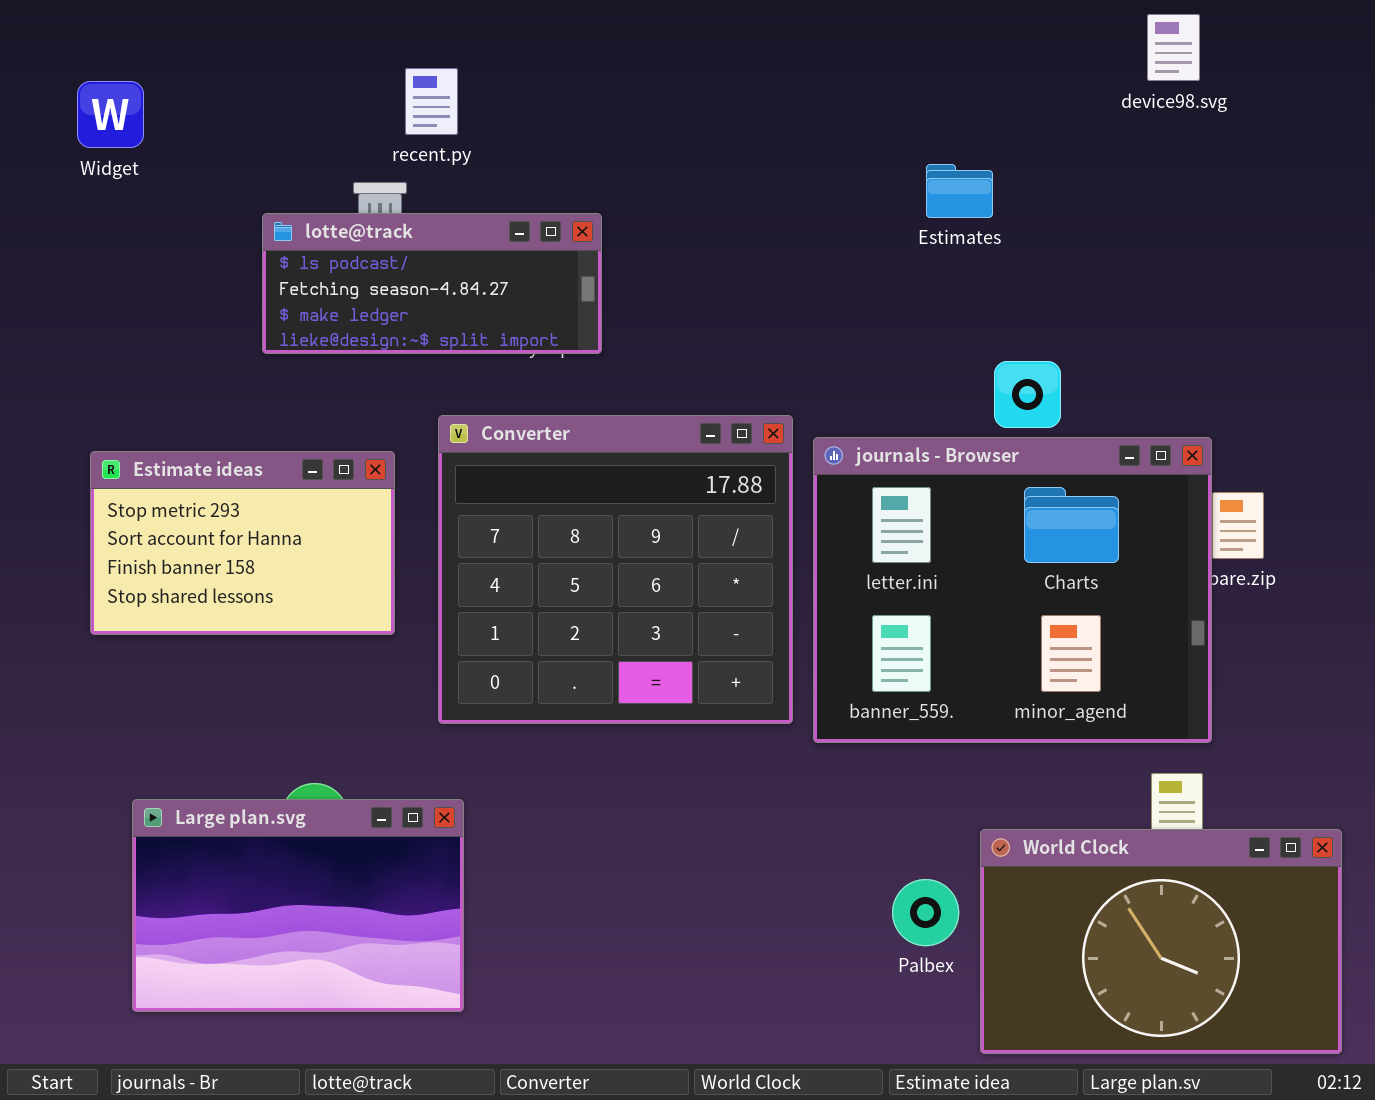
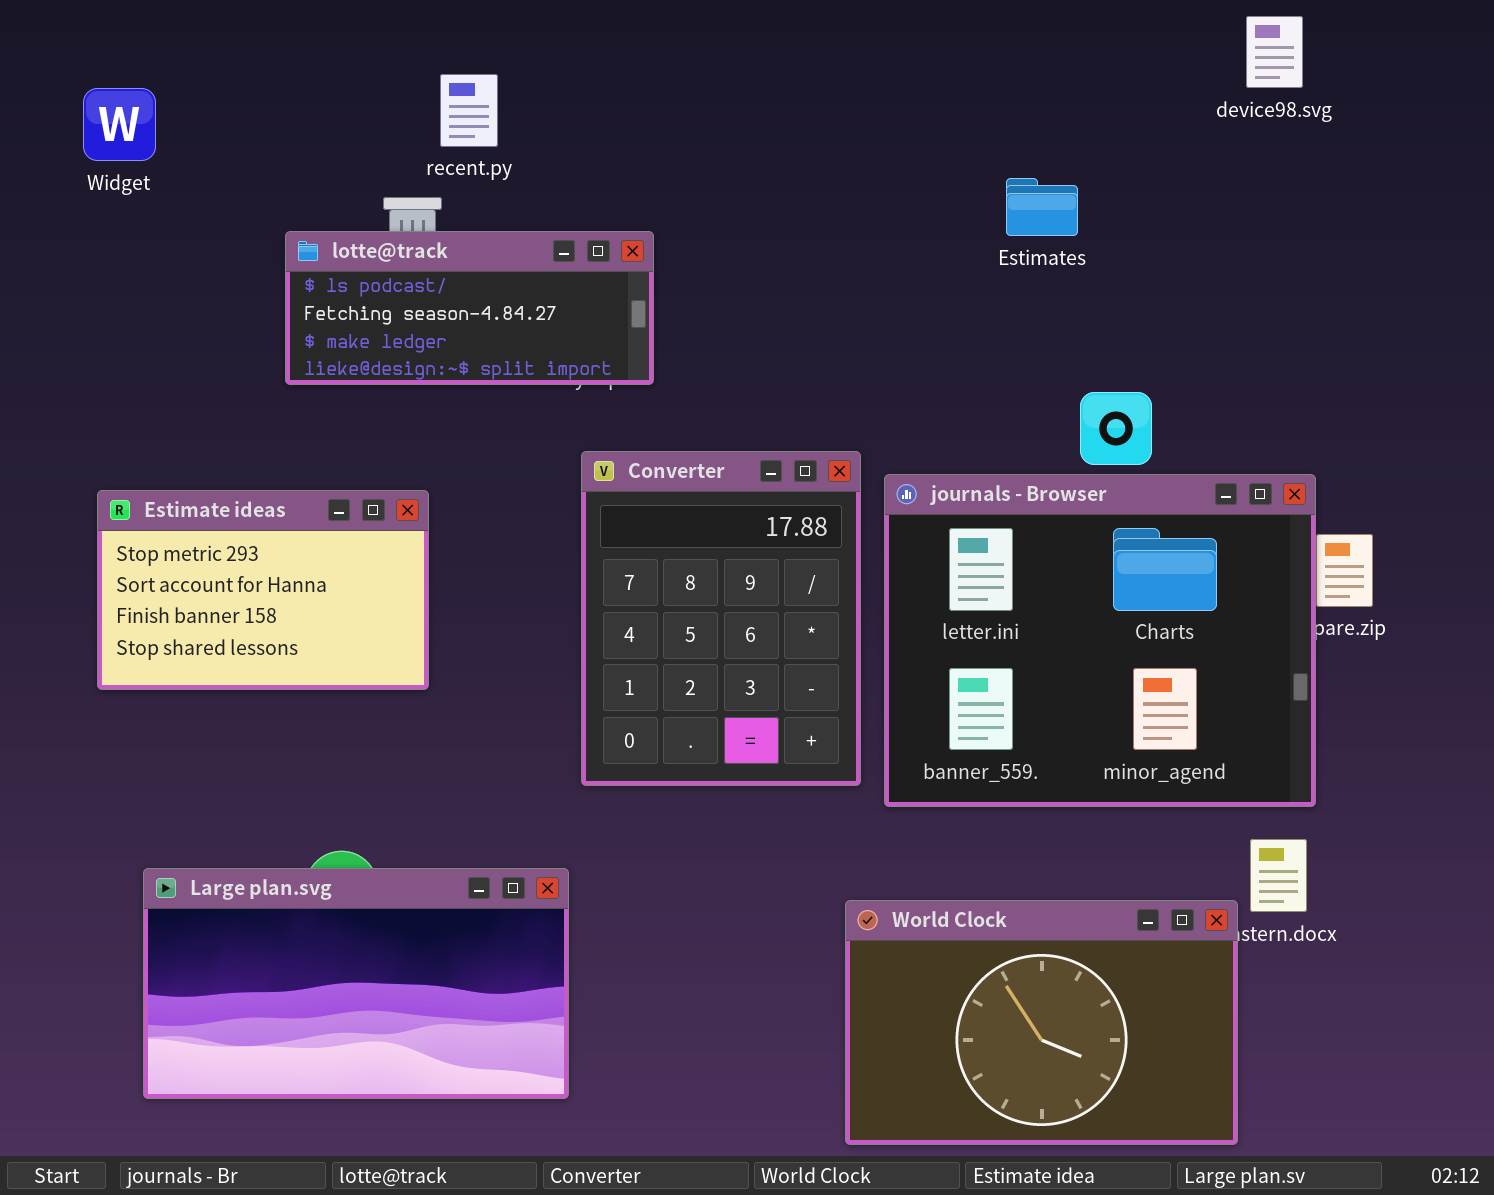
Converter: [438,415,793,724] -> [581,451,861,786], resized
Large plan.svg: [132,799,464,1012] -> [143,868,569,1099], resized
World Clock: [980,829,1342,1054] -> [845,900,1238,1145], moved

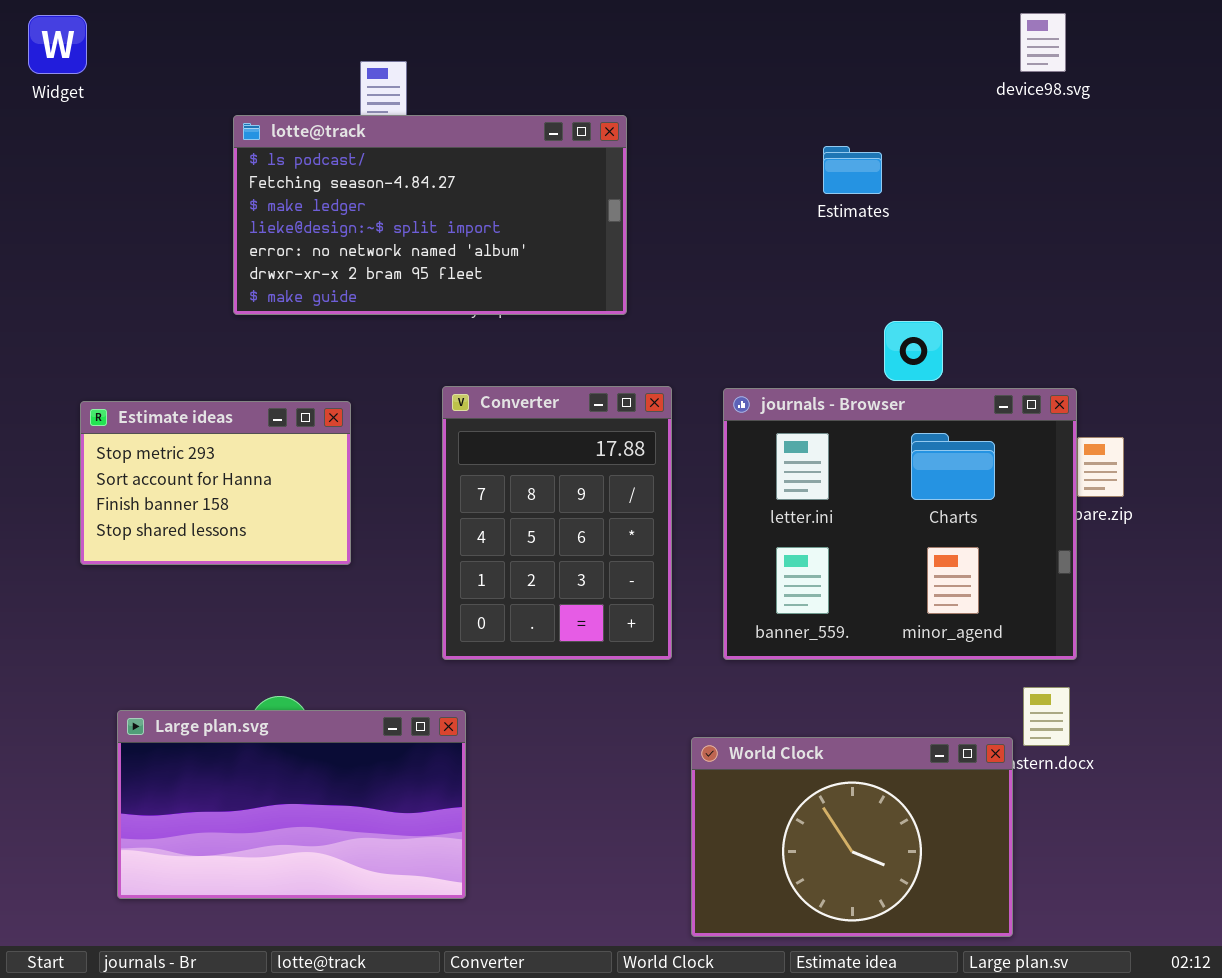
Widget: [83,88,156,161] -> [28,15,87,74], moved
lotte@track: [285,231,654,385] -> [233,115,627,315], resized
Converter: [581,451,861,786] -> [442,386,672,660], moved

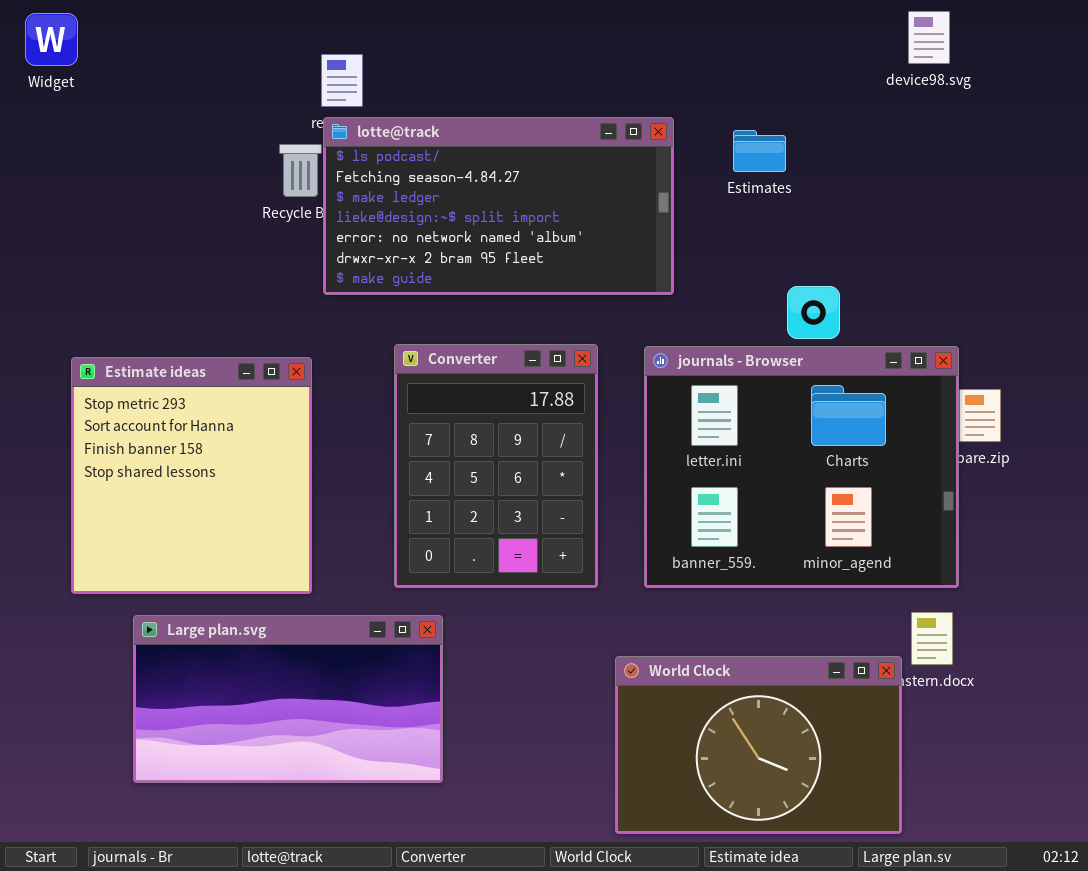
lotte@track: [233,115,627,315] -> [323,117,674,295], moved
Estimate ideas: [80,401,351,565] -> [71,357,312,594], resized
Large plan.svg: [117,710,466,899] -> [133,615,443,783], moved

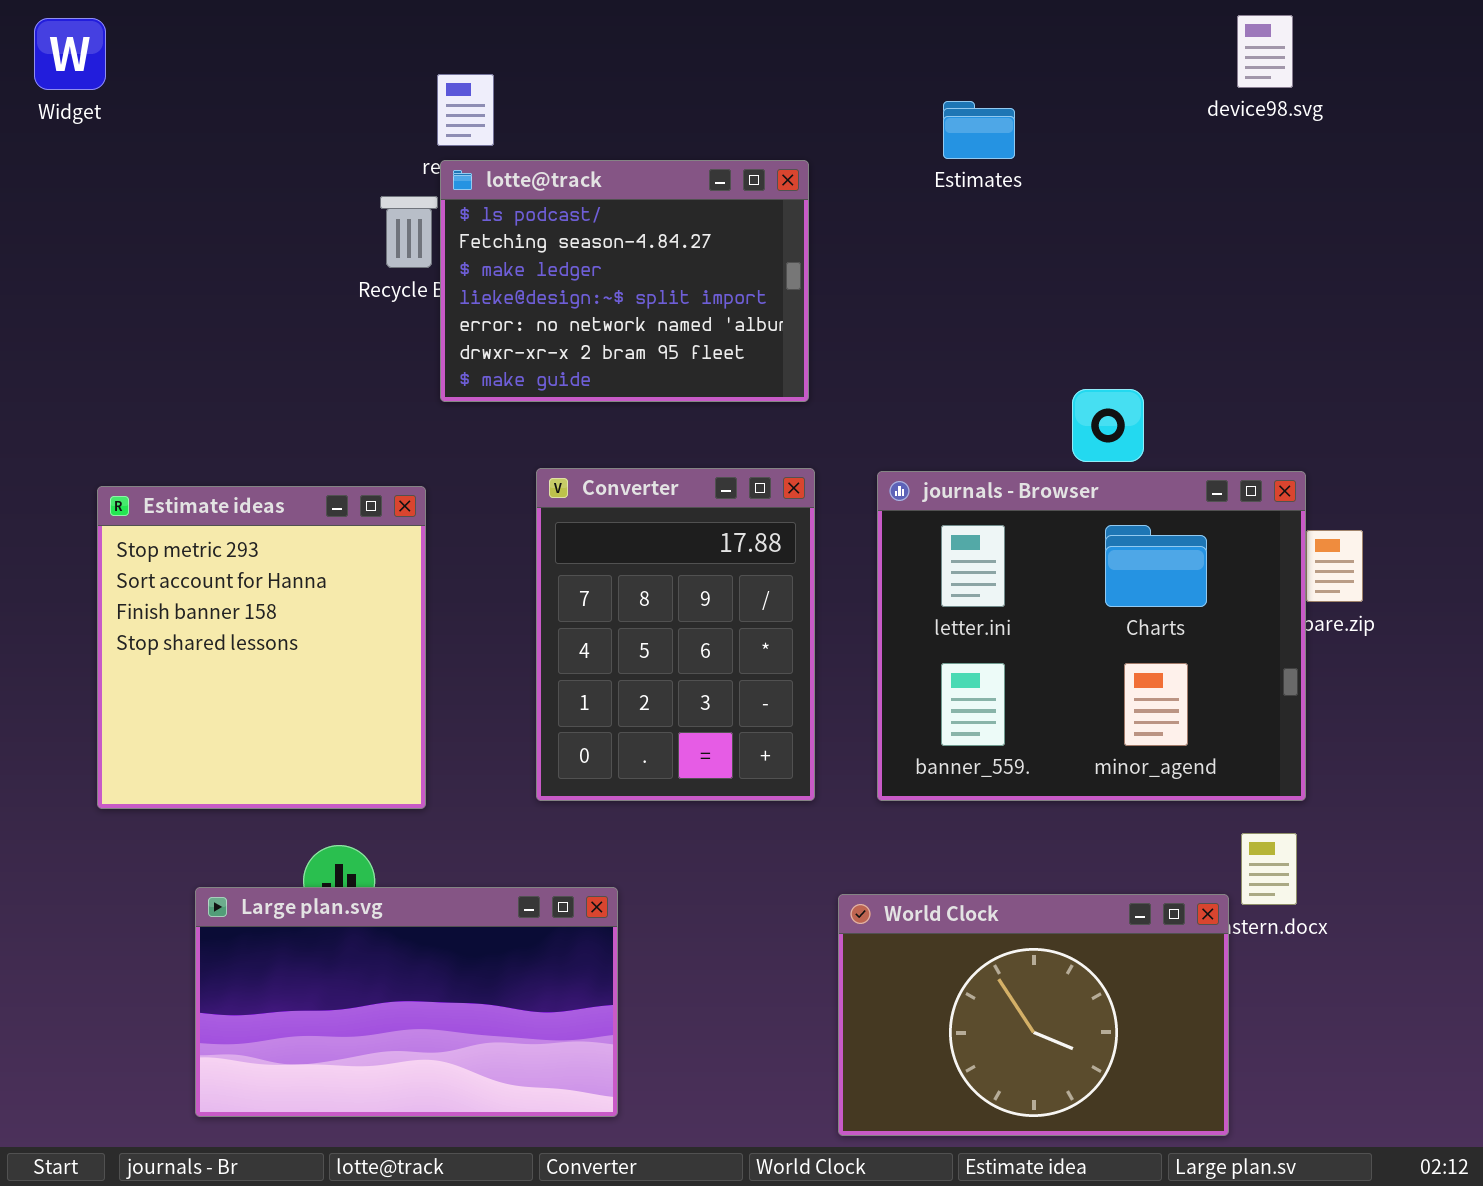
lotte@track: [323,117,674,295] -> [440,160,809,402], resized
Estimates: [733,130,786,172] -> [943,101,1015,159], moved
Large plan.svg: [133,615,443,783] -> [195,887,618,1117], moved

